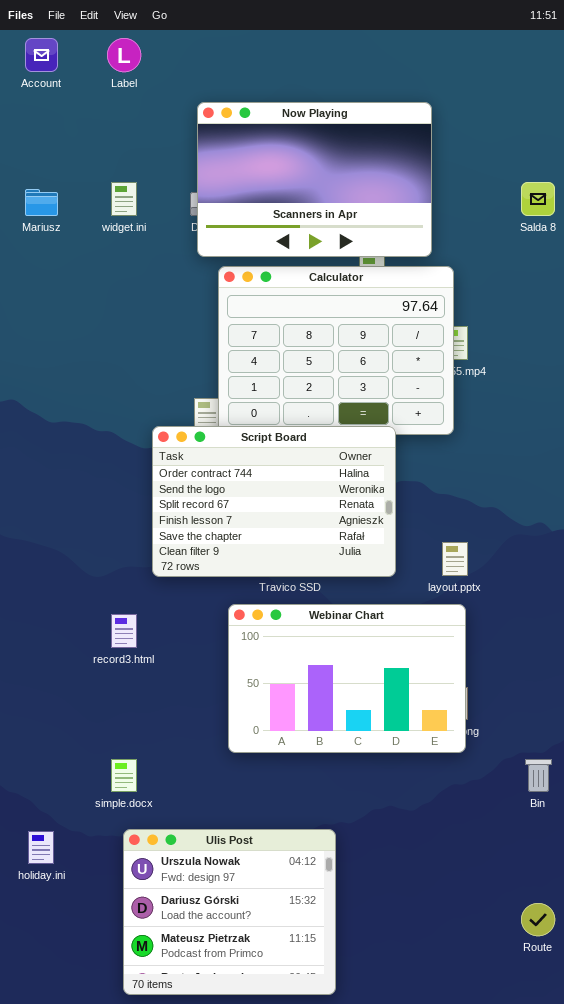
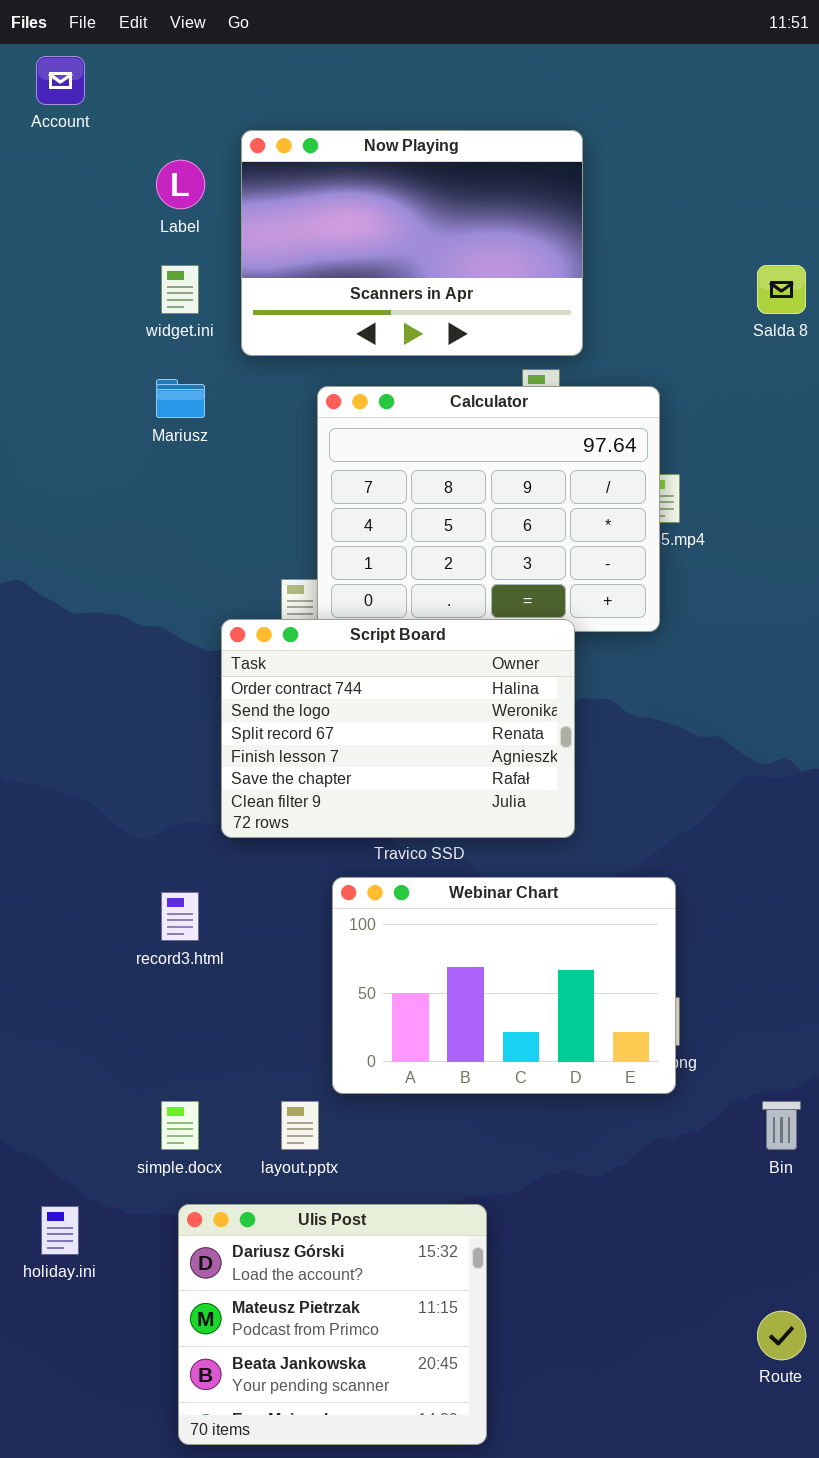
Label: [107,38,141,72] -> [156,160,205,209], moved
Now Playing: [197,102,432,257] -> [241,130,583,356], moved
Mariusz: [25,189,58,216] -> [156,379,205,418], moved
layout.pptx: [442,542,468,576] -> [281,1101,319,1150], moved
Ulis Post: [123,829,336,995] -> [178,1204,487,1445], scrolled down 1 row

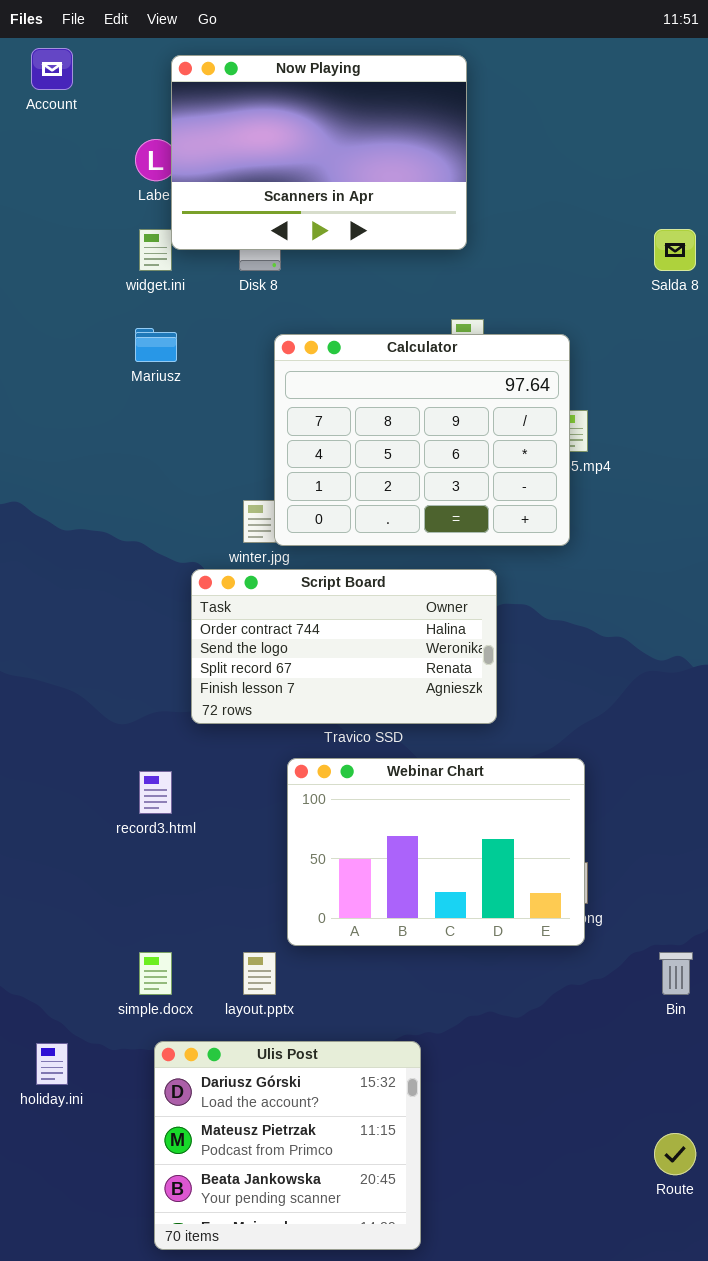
Now Playing: [241,130,583,356] -> [171,55,467,250], moved
Script Board: [221,619,575,838] -> [191,569,497,724], resized

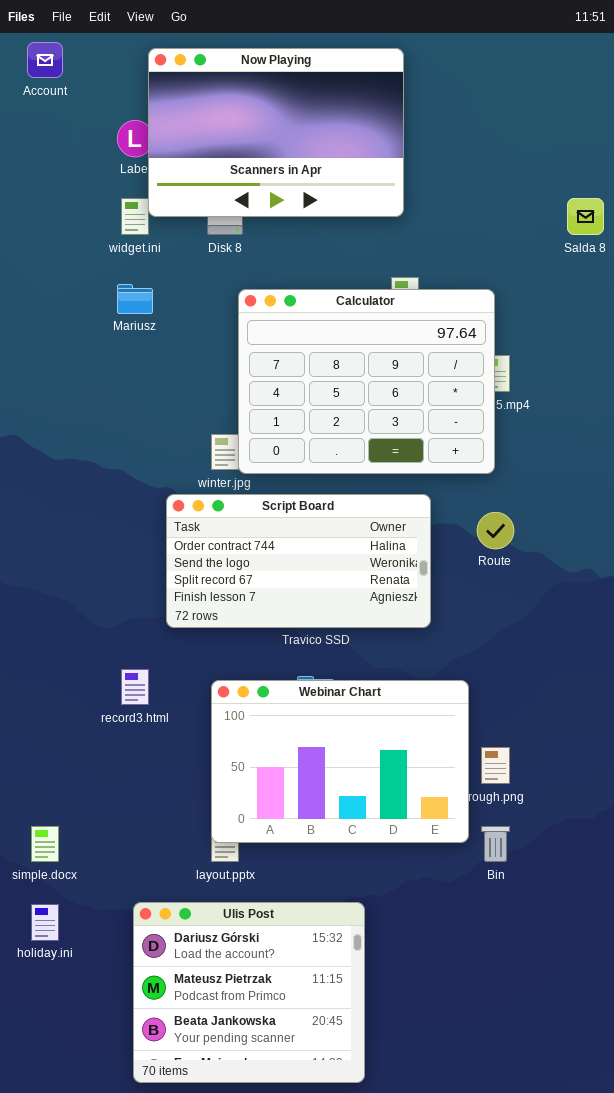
Webinar Chart: [287,758,585,946] -> [211,680,469,843], moved
simple.docx: [139,952,172,995] -> [31,826,59,862], moved
Bin: [659,952,693,995] -> [481,826,510,862], moved
Route: [654,1133,696,1175] -> [477,512,514,549], moved

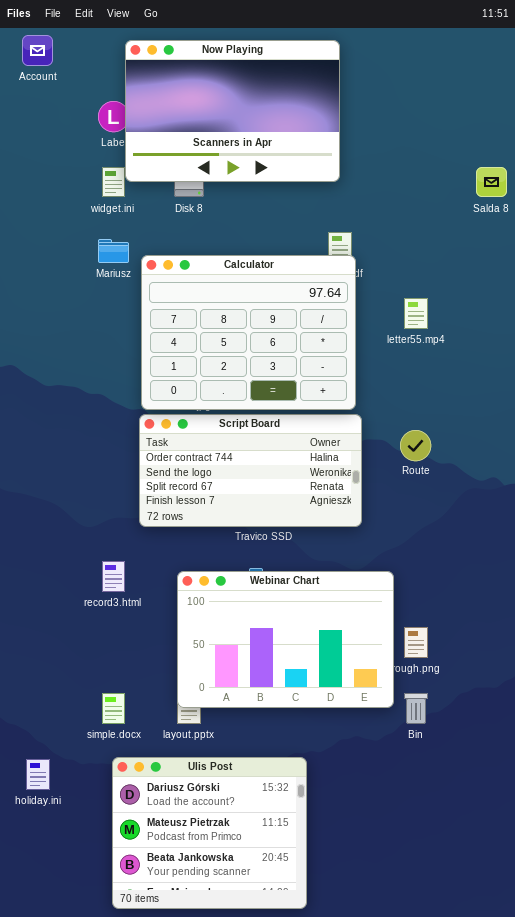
Calculator: [238,289,495,474] -> [141,255,356,410], moved
simple.docx: [31,826,59,862] -> [102,693,125,724], moved

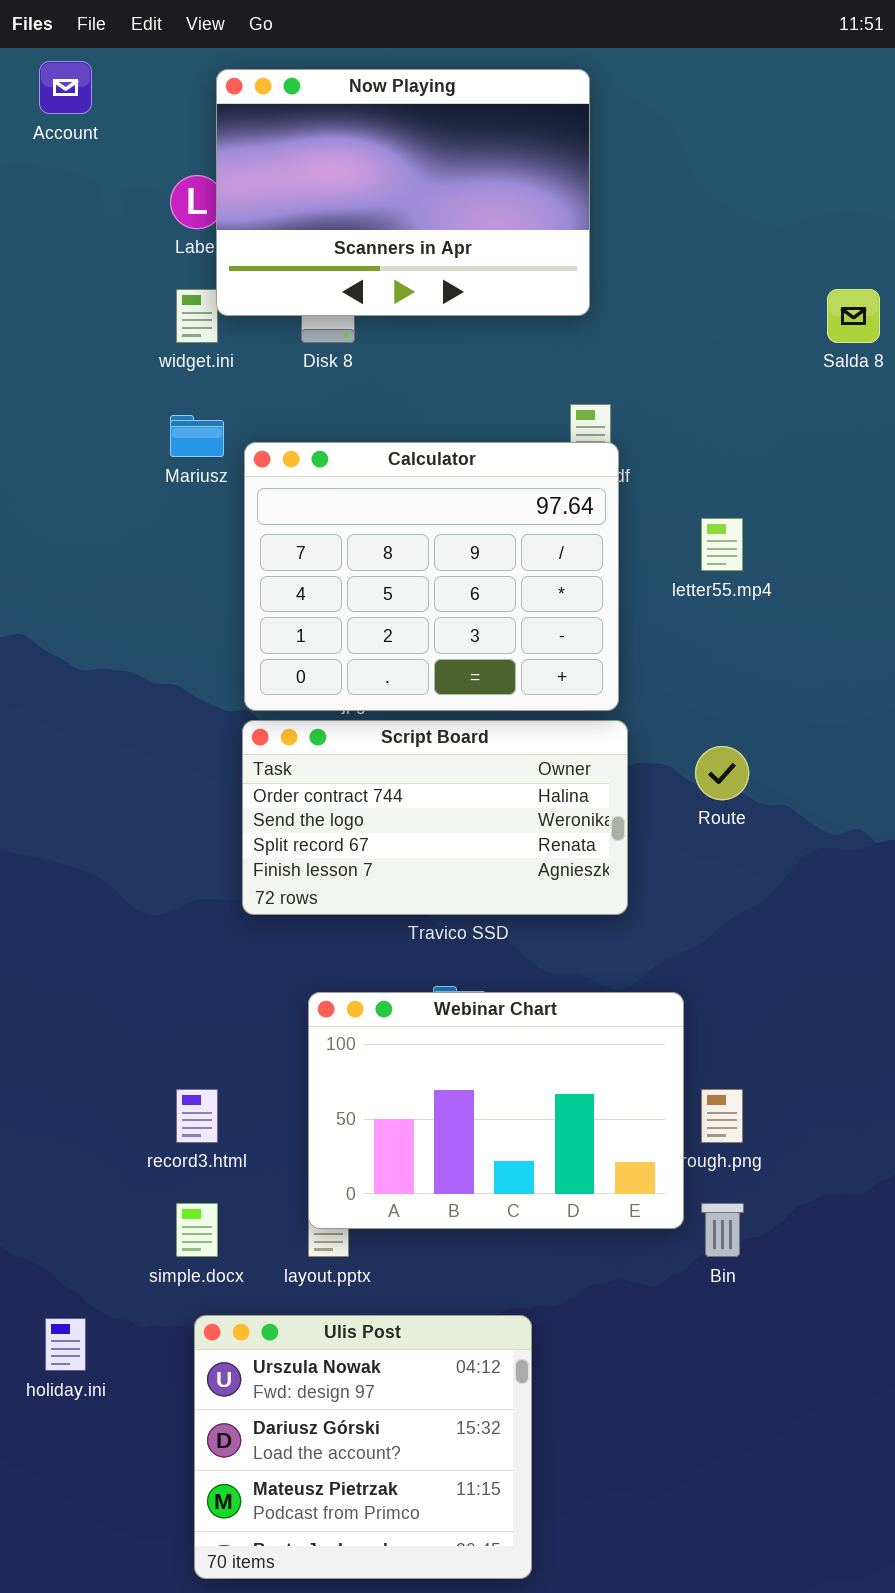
record3.html: [102,561,125,592] -> [176,1089,218,1143], moved
Ulis Post: [112,757,307,909] -> [194,1315,532,1579], scrolled up 1 row

